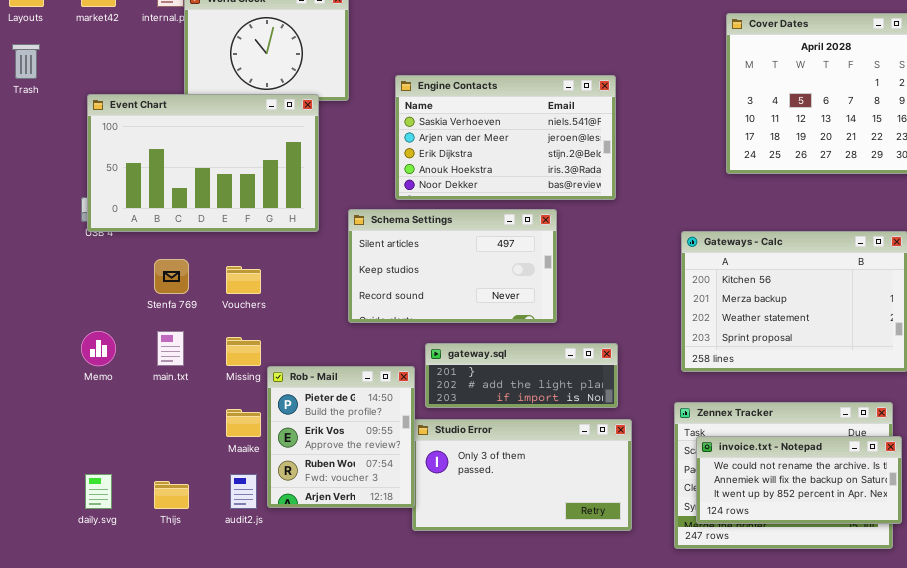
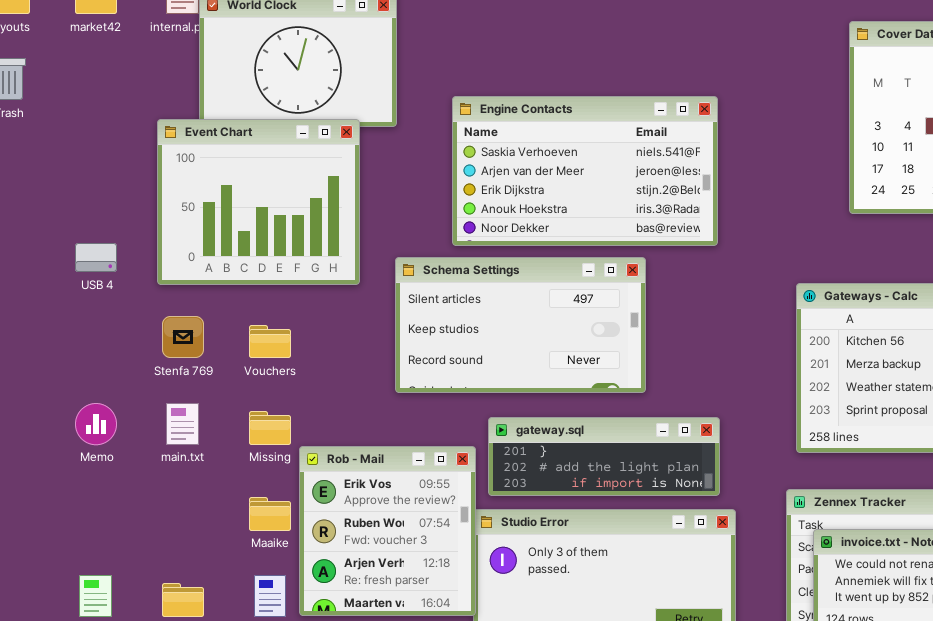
Event Chart: [87,94,319,232] -> [157,119,360,285], resized
Rob - Mail: [267,366,415,508] -> [299,446,476,616], scrolled down 1 row

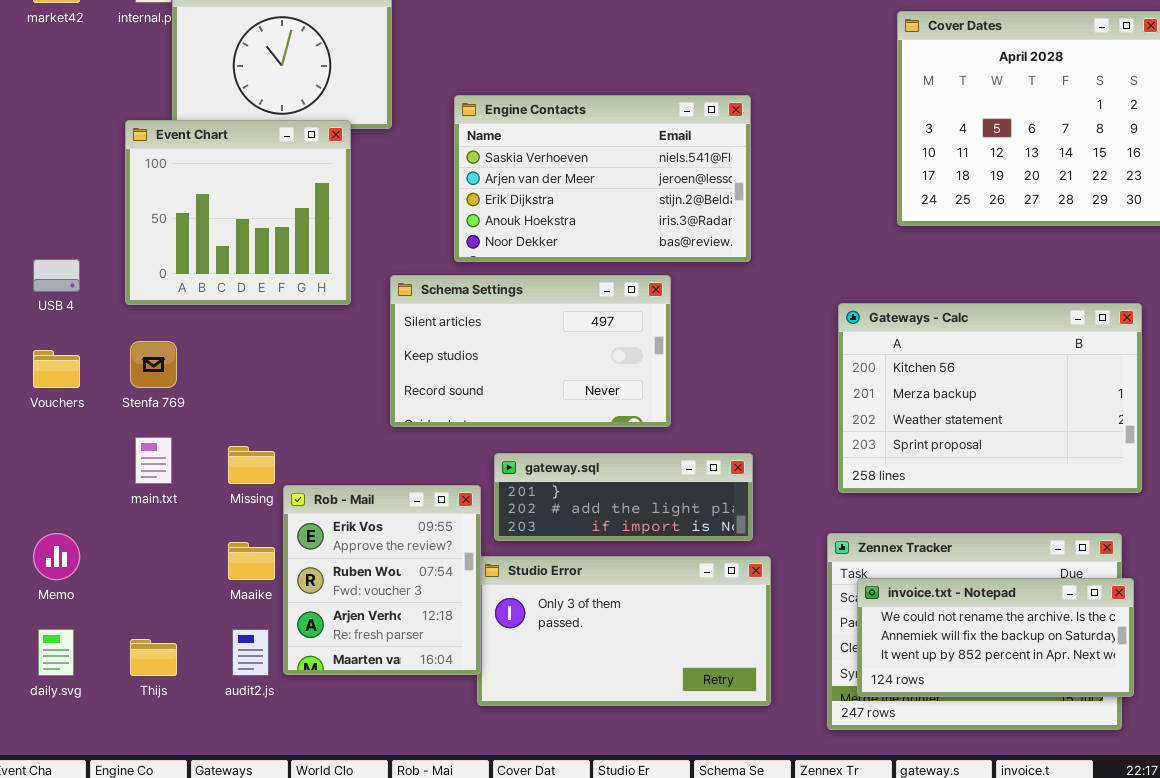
Vouchers: [249,325,291,358] -> [33,350,80,388], moved
Memo: [75,403,117,445] -> [33,533,80,580], moved

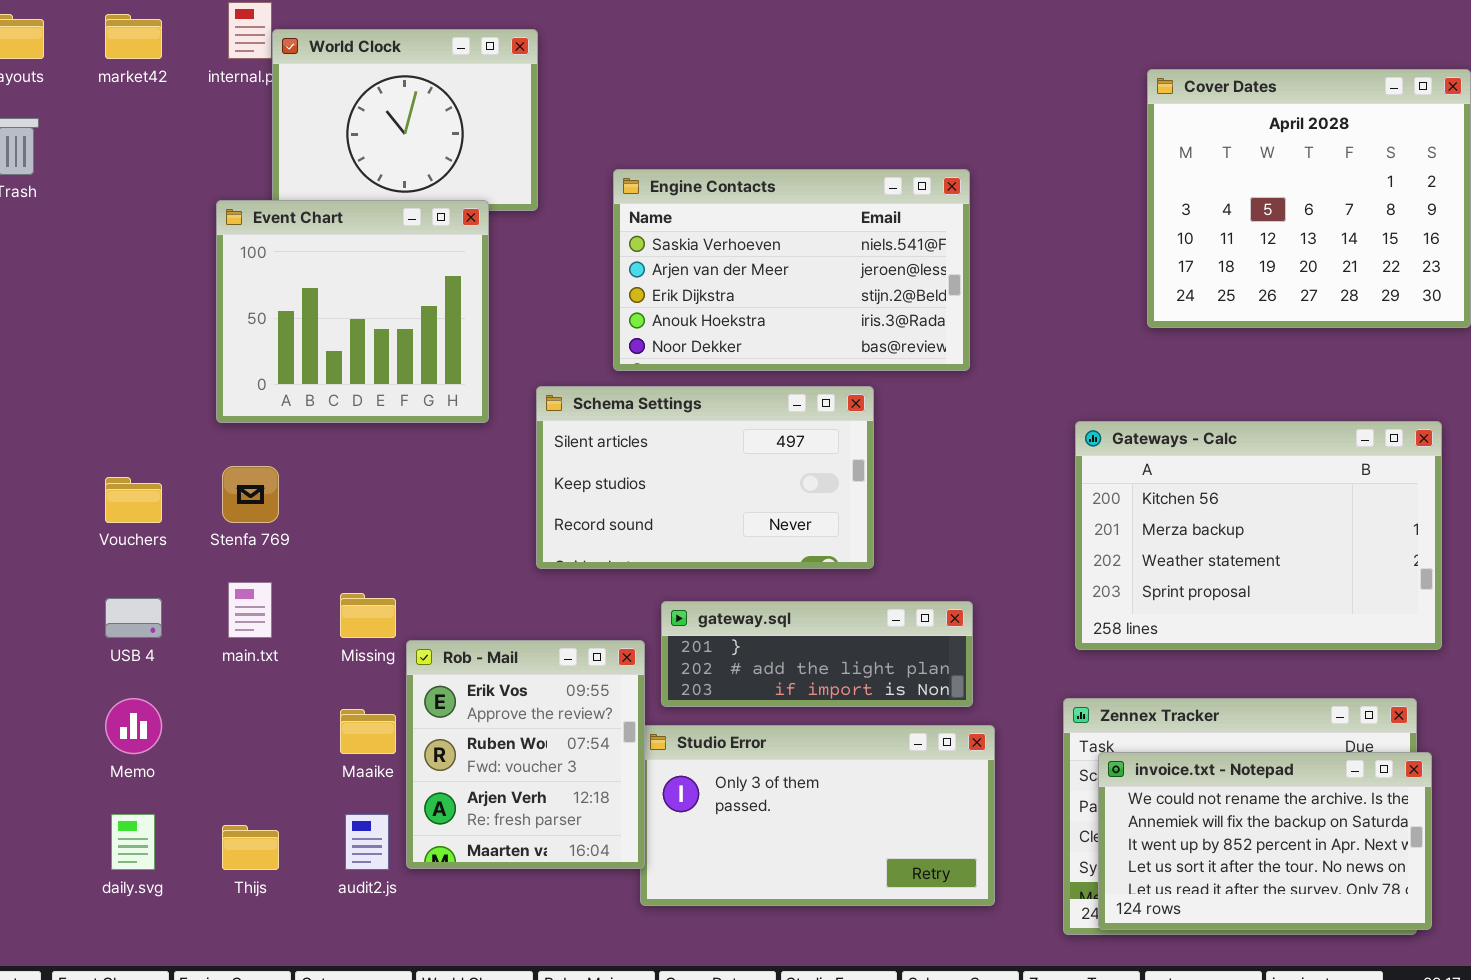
USB 4: [33,259,80,292] -> [105,598,162,638], moved
invoice.txt - Notepad: [857,578,1134,697] -> [1098,752,1432,930], resized

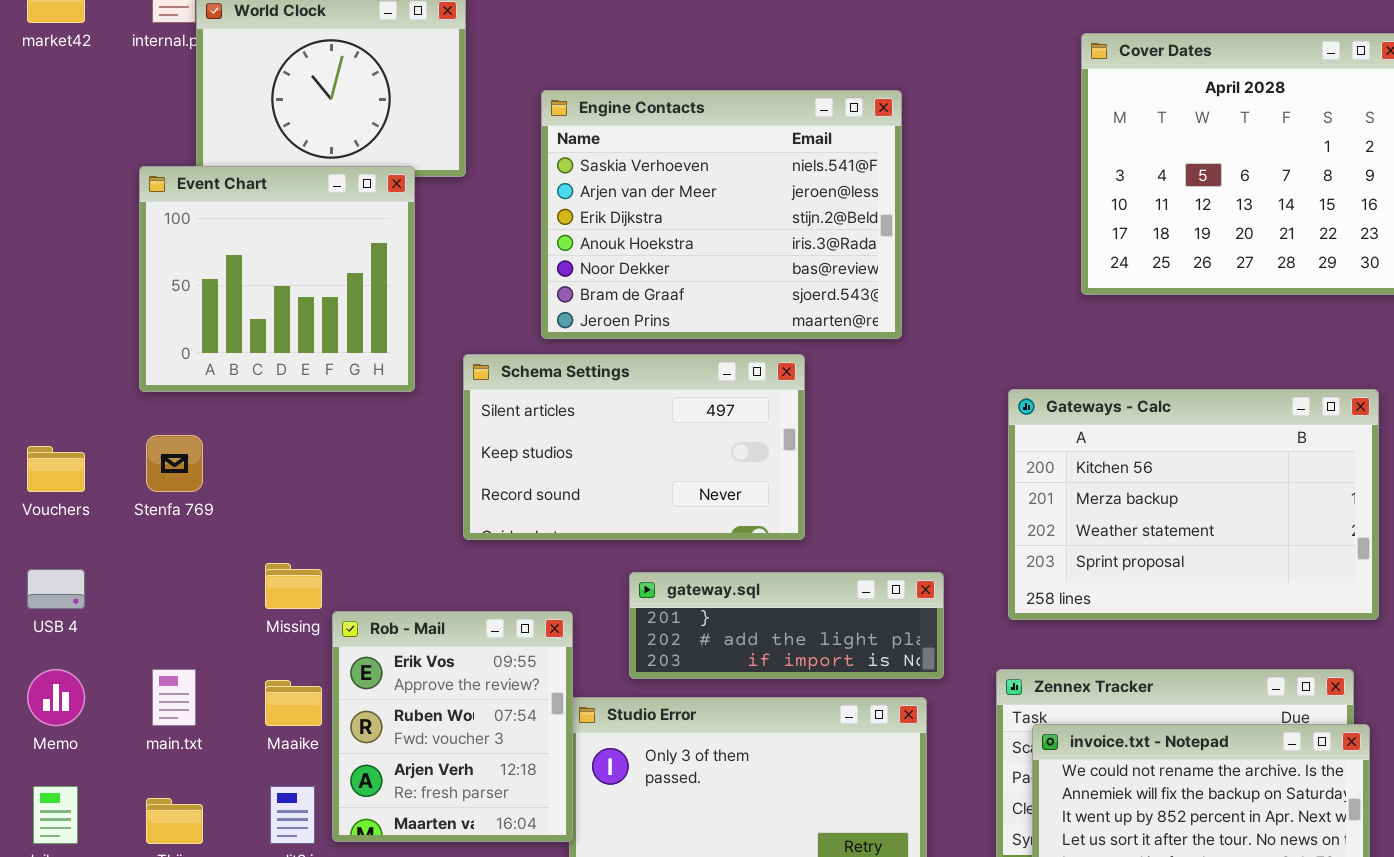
Engine Contacts: [613,169,970,371] -> [541,90,902,339], resized
main.txt: [228,582,272,638] -> [152,669,196,726], moved
gateway.sql: [661,601,973,707] -> [629,572,944,679], moved

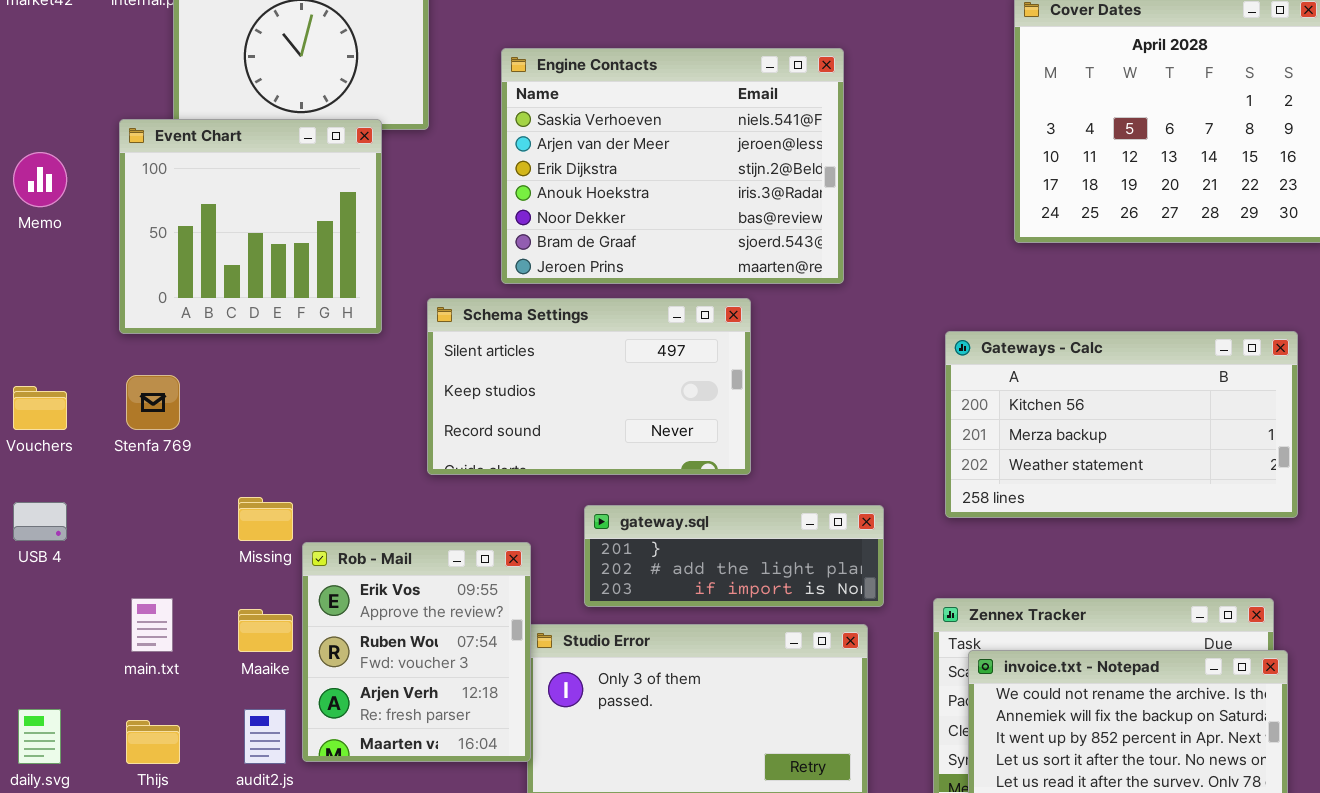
Gateways - Calc: [1008,389,1379,620] -> [945,331,1298,518], resized
Memo: [27,669,85,726] -> [13,152,67,207], moved

